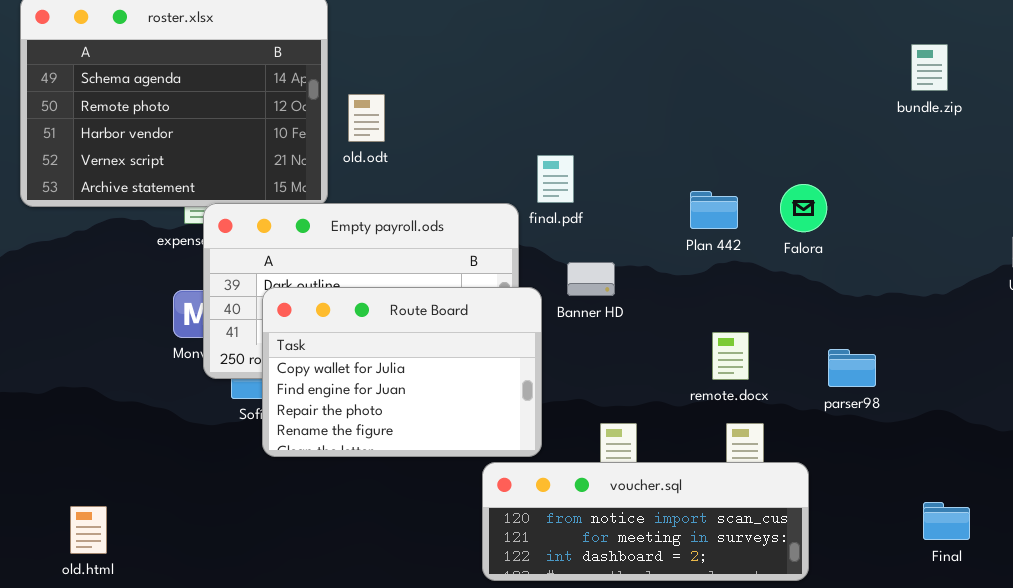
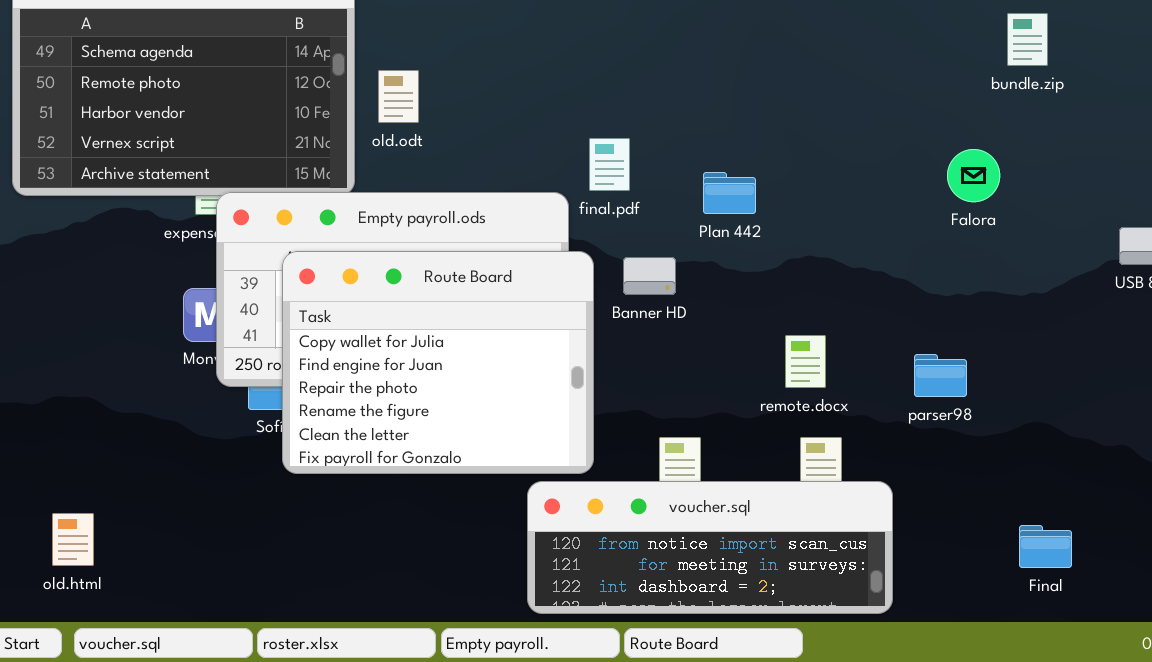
Falora: [780,184,827,232] -> [947,149,1000,202], moved
Plan 442: [690,191,738,229] -> [703,172,756,214], moved
Route Board: [262,287,542,457] -> [282,251,594,474], resized
old.html: [70,506,107,554] -> [52,513,94,566], moved

